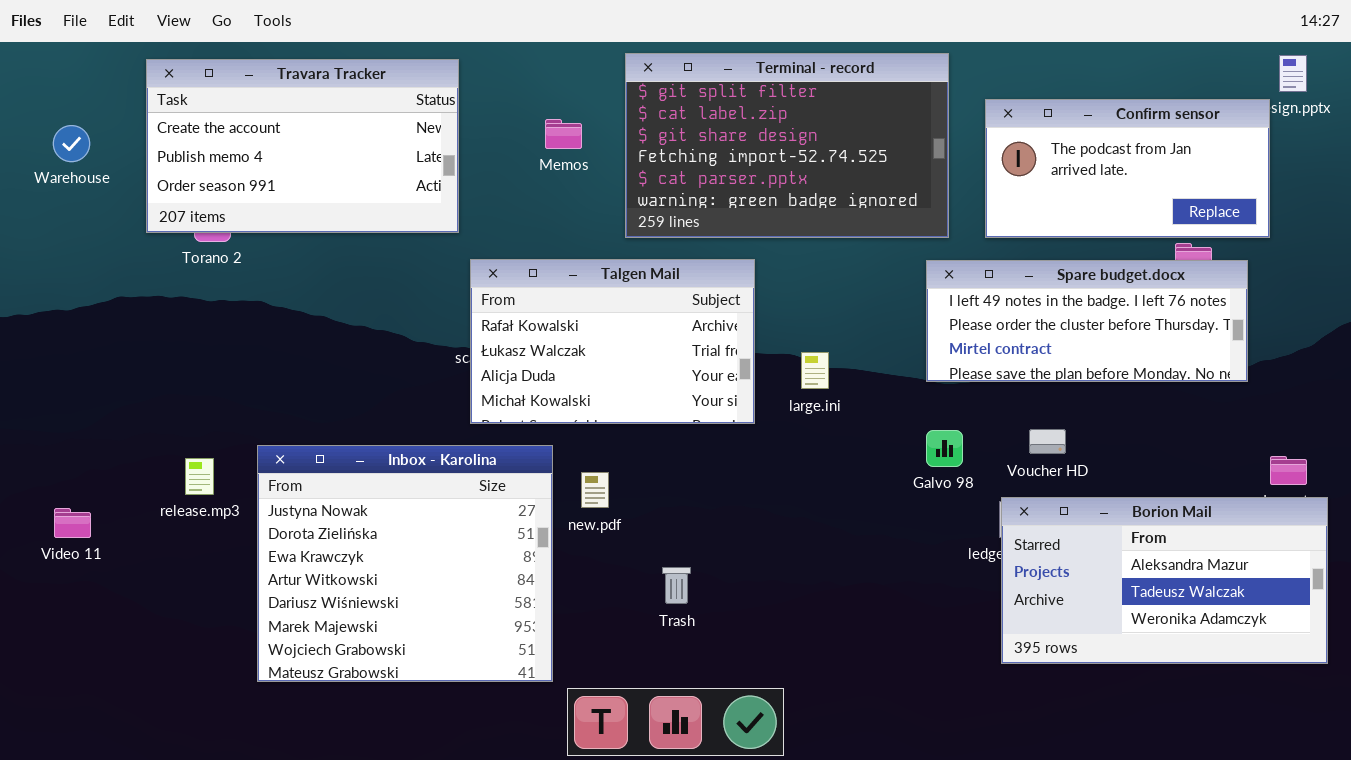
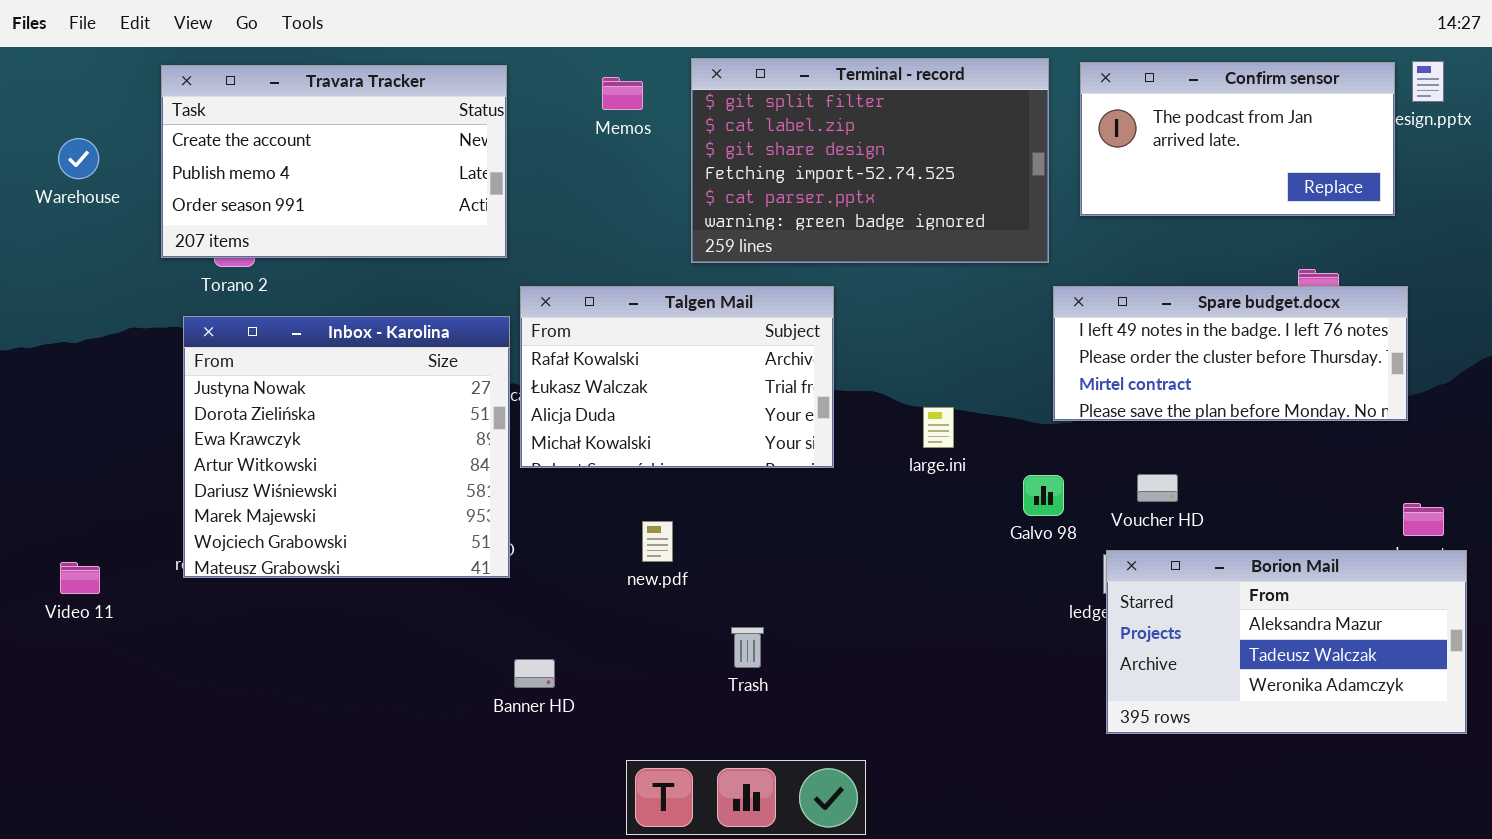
Confirm sensor: [985,99,1270,238] -> [1080,62,1395,216], moved
Memos: [545,119,582,149] -> [602,77,643,110], moved
Spare budget.docx: [926,260,1248,382] -> [1053,286,1408,421], moved
large.ini: [801,352,829,389] -> [923,407,954,448], moved
Inbox - Karolina: [257,445,553,682] -> [183,316,510,578], moved

